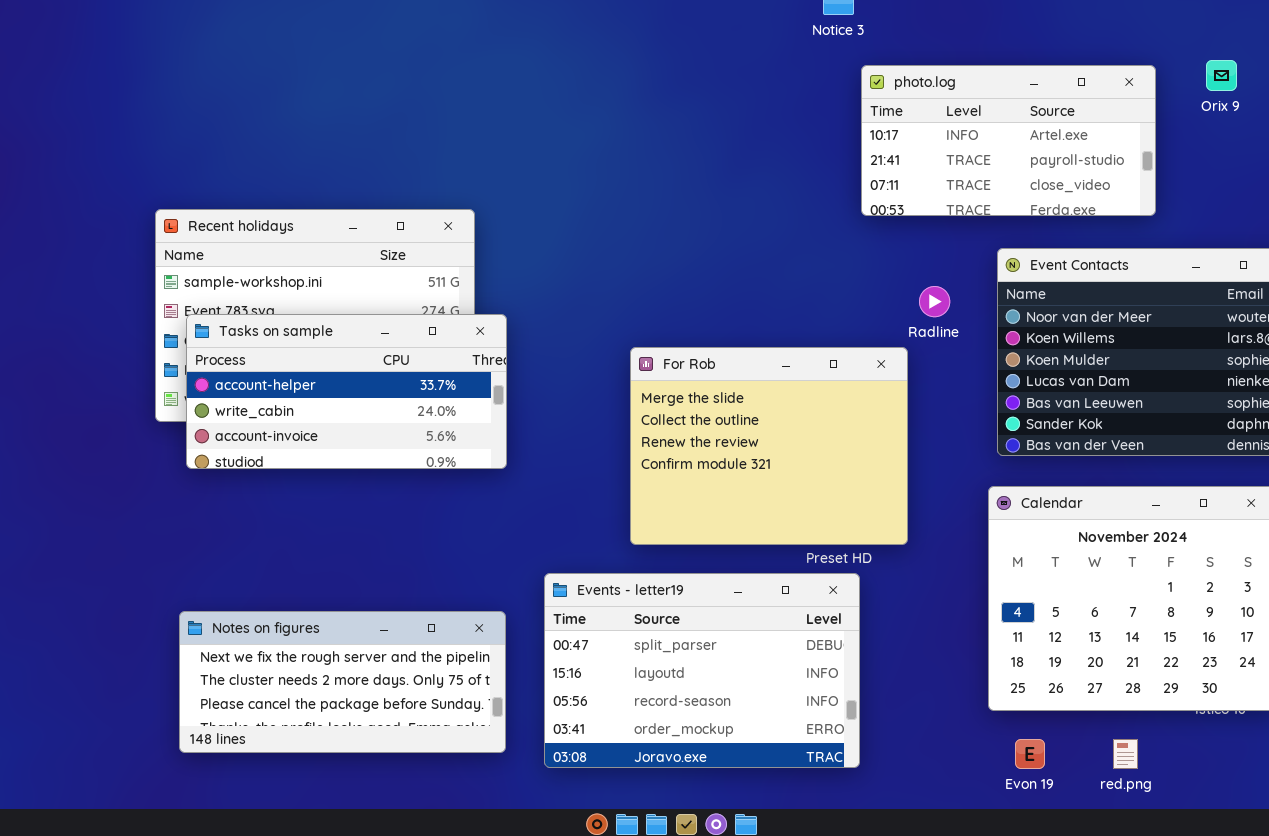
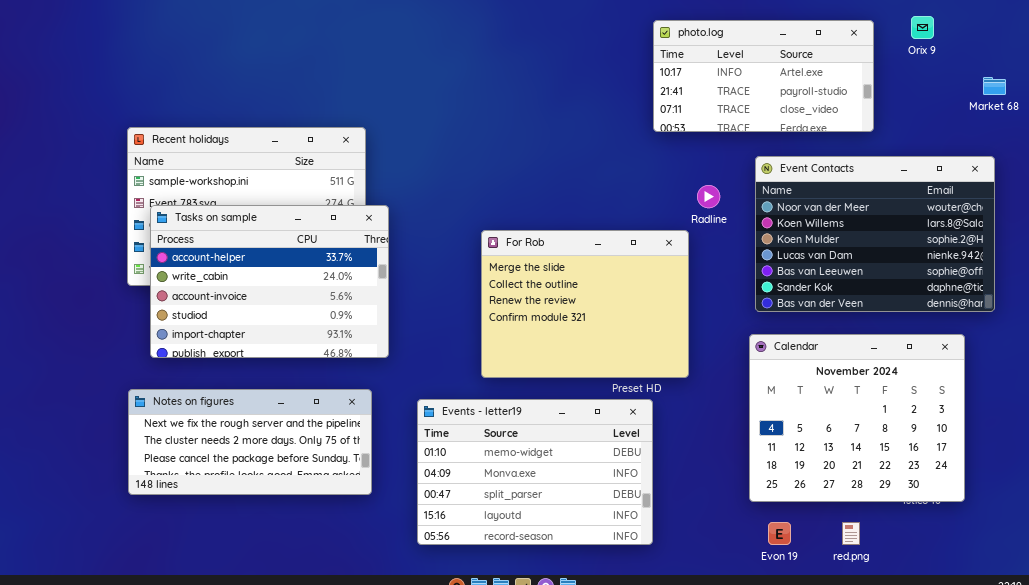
Tasks on sample: [186,314,507,469] -> [150,205,389,358], resized
Events - letter19: [544,573,860,768] -> [417,399,653,545], scrolled up 2 rows
Notes on figures: [179,611,506,753] -> [128,389,372,495], moved

